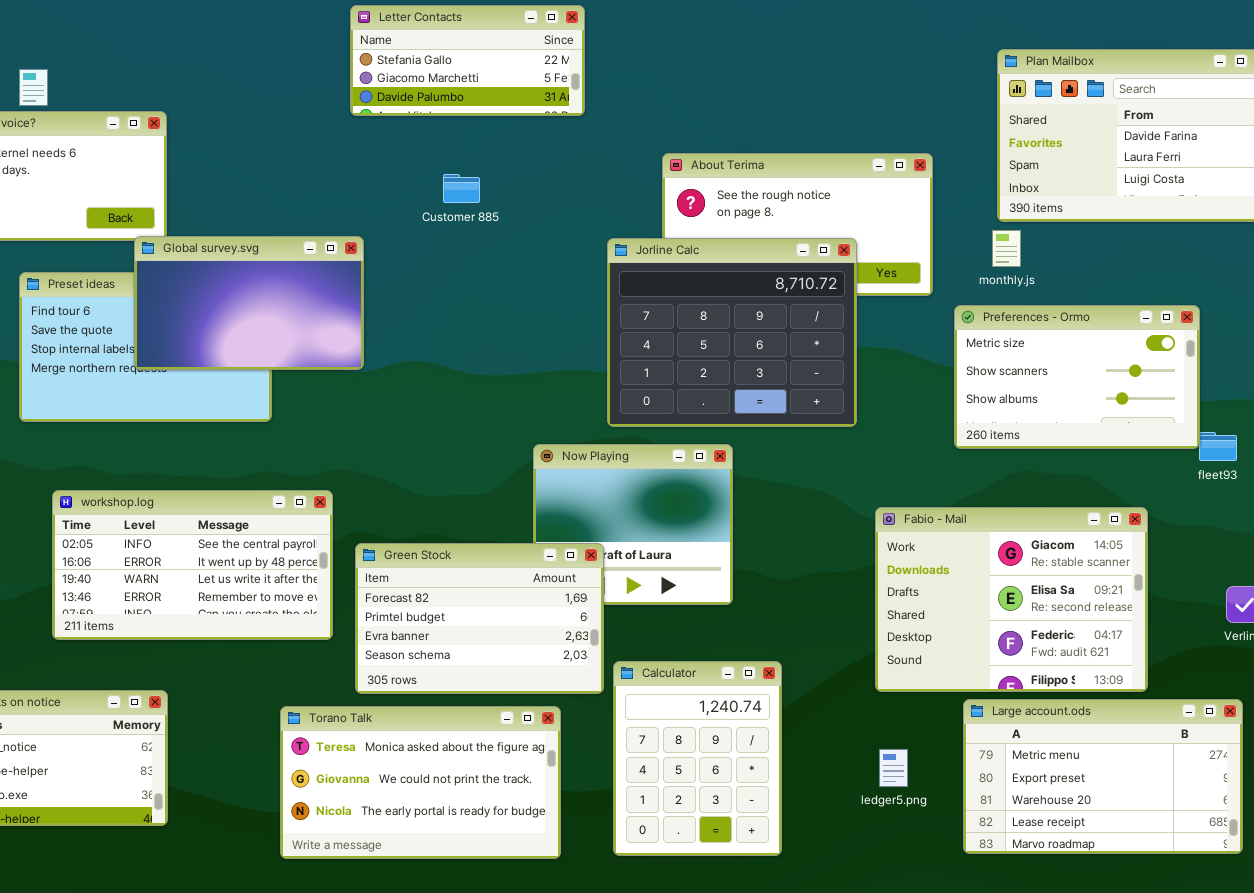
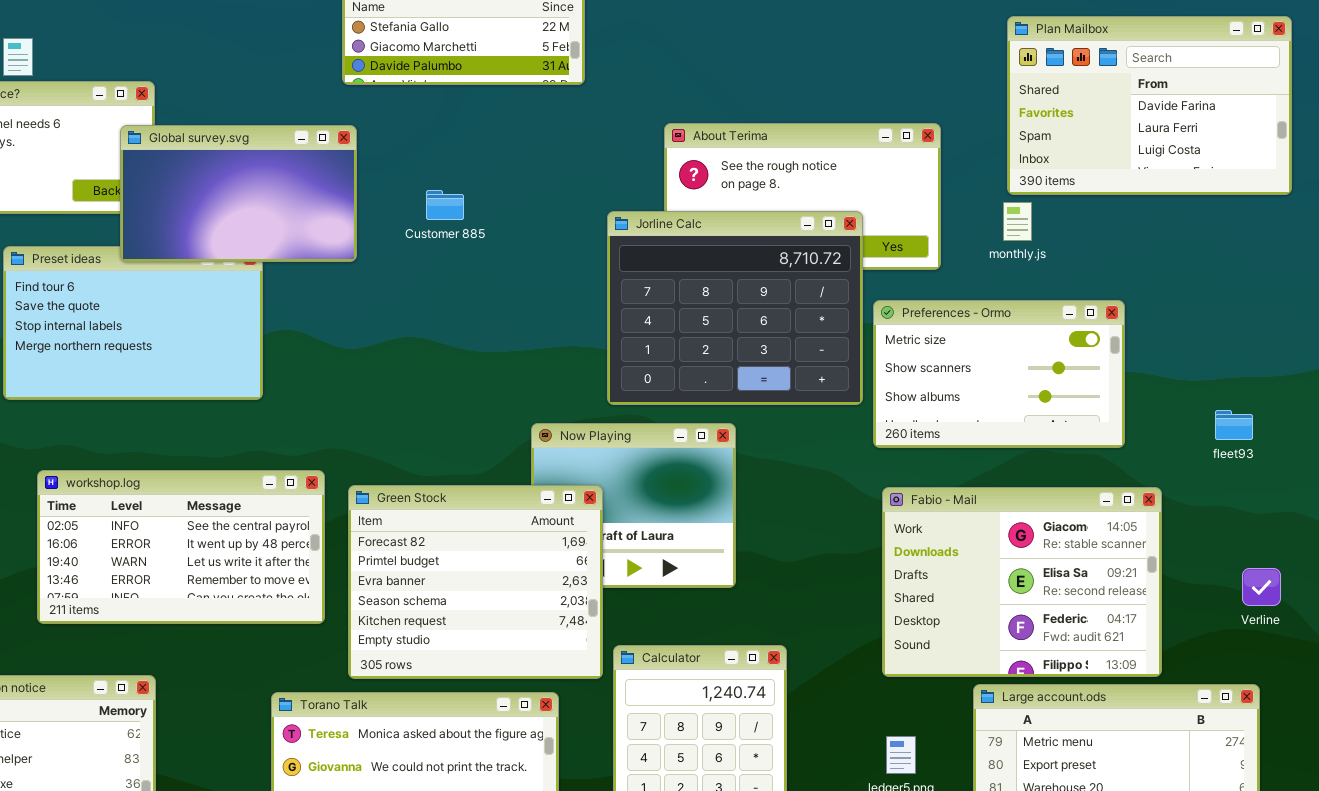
Customer 885: [443,174,480,203] -> [426,190,464,220], moved
Global survey.svg: [134,236,364,370] -> [120,125,357,262], moved
Preferences - Ormo: [954,305,1200,449] -> [873,300,1125,448], moved
Green Stock: [355,543,604,694] -> [348,485,603,679], resized

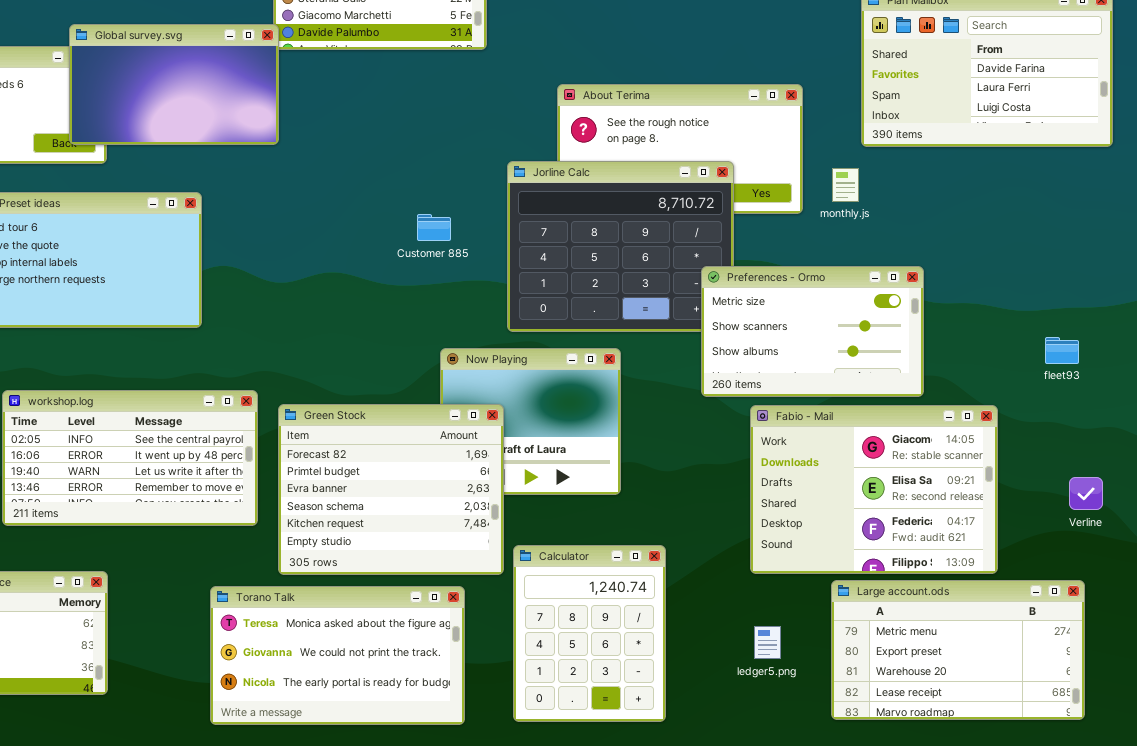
Global survey.svg: [120,125,357,262] -> [69,24,279,145], moved
Customer 885: [426,190,464,220] -> [417,214,451,241], moved
monthly.js: [1003,202,1032,241] -> [832,168,859,202], moved
Preferences - Ormo: [873,300,1125,448] -> [701,266,924,397], moved

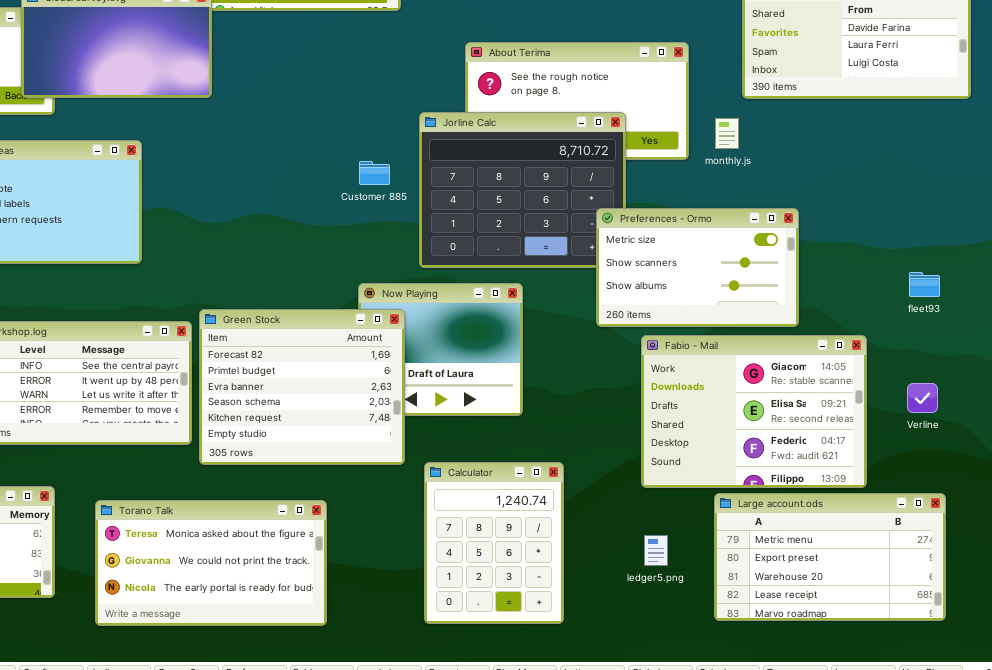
Customer 885: [417,214,451,241] -> [359,161,390,185], moved
Green Stock: [278,404,504,575] -> [199,309,405,465], moved
Verline: [1069,477,1103,510] -> [907,383,938,413], moved
Torano Talk: [210,586,465,725] -> [95,500,327,626], moved

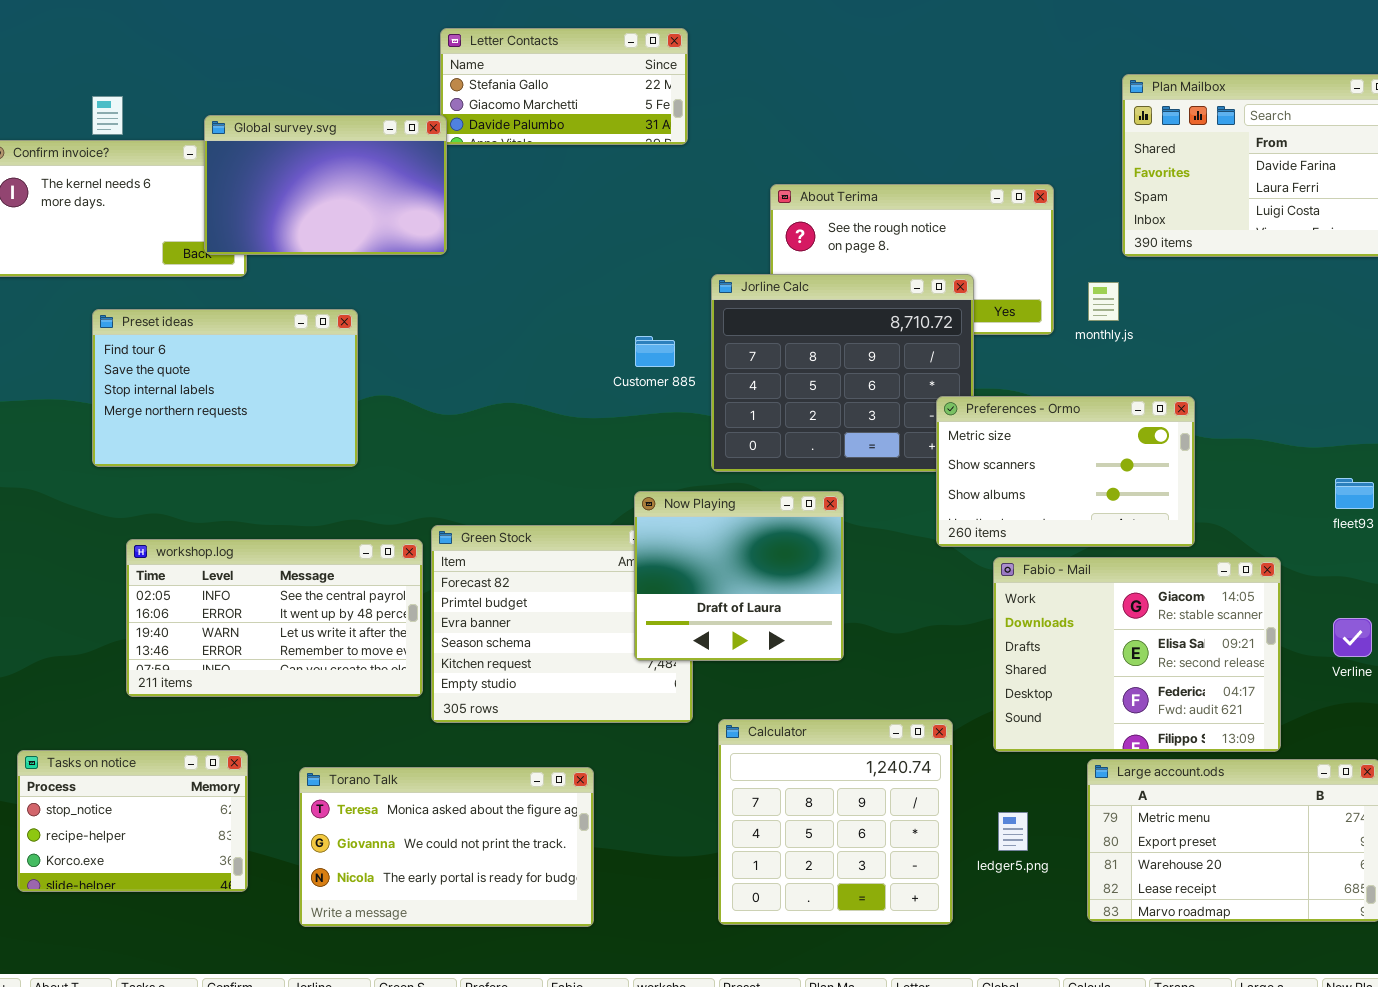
Now Playing: [358,283,523,416] -> [634,491,844,661], raised
Calculator: [424,462,564,624] -> [718,719,953,925], resized

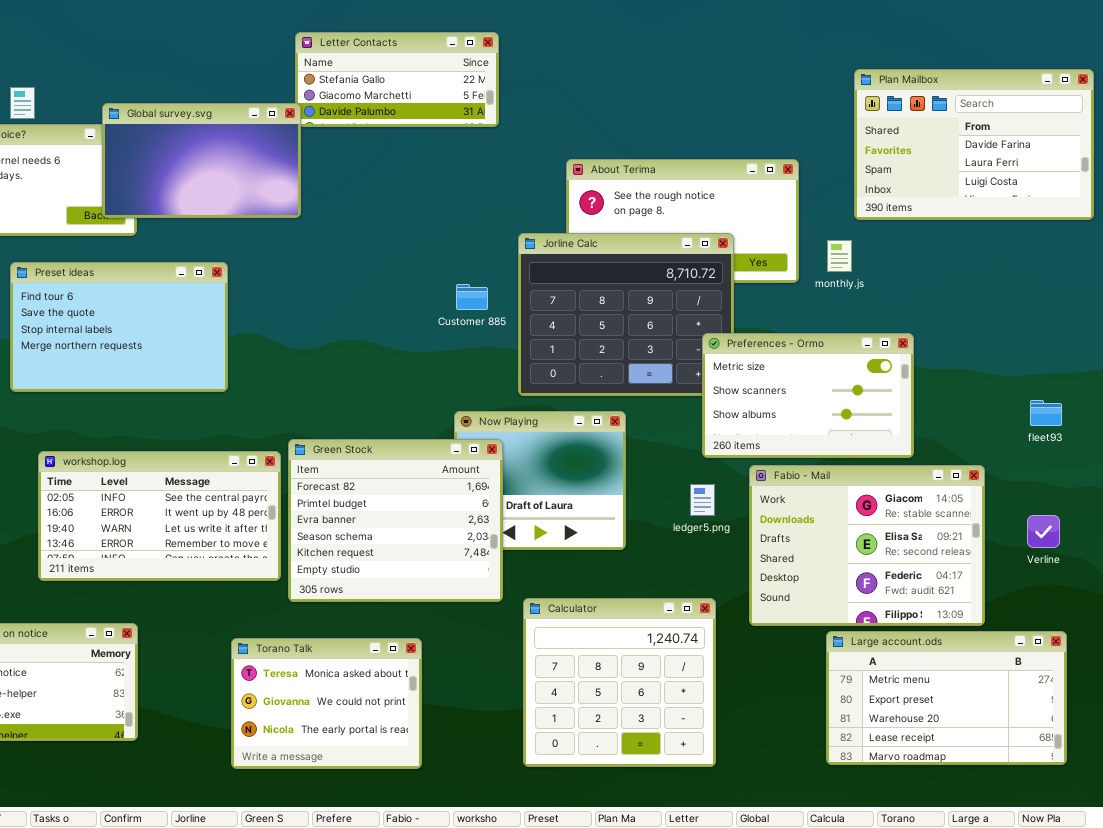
Green Stock: [431,525,693,723] -> [288,439,503,602], raised
Torano Talk: [299,767,594,927] -> [231,638,422,769], resized
ledger5.png: [998,812,1028,851] -> [690,484,715,516], moved

